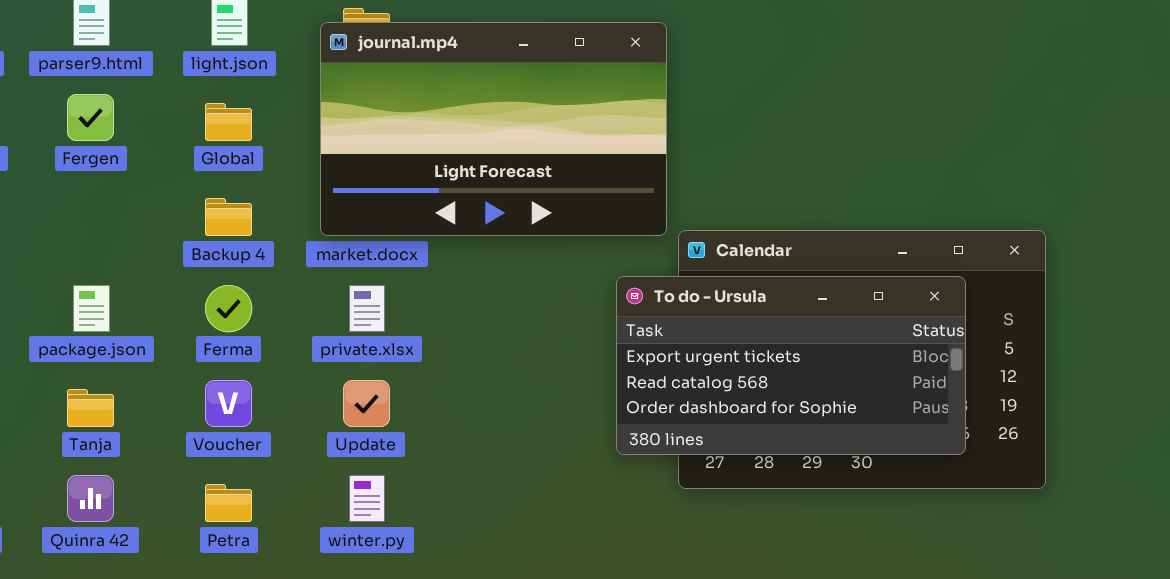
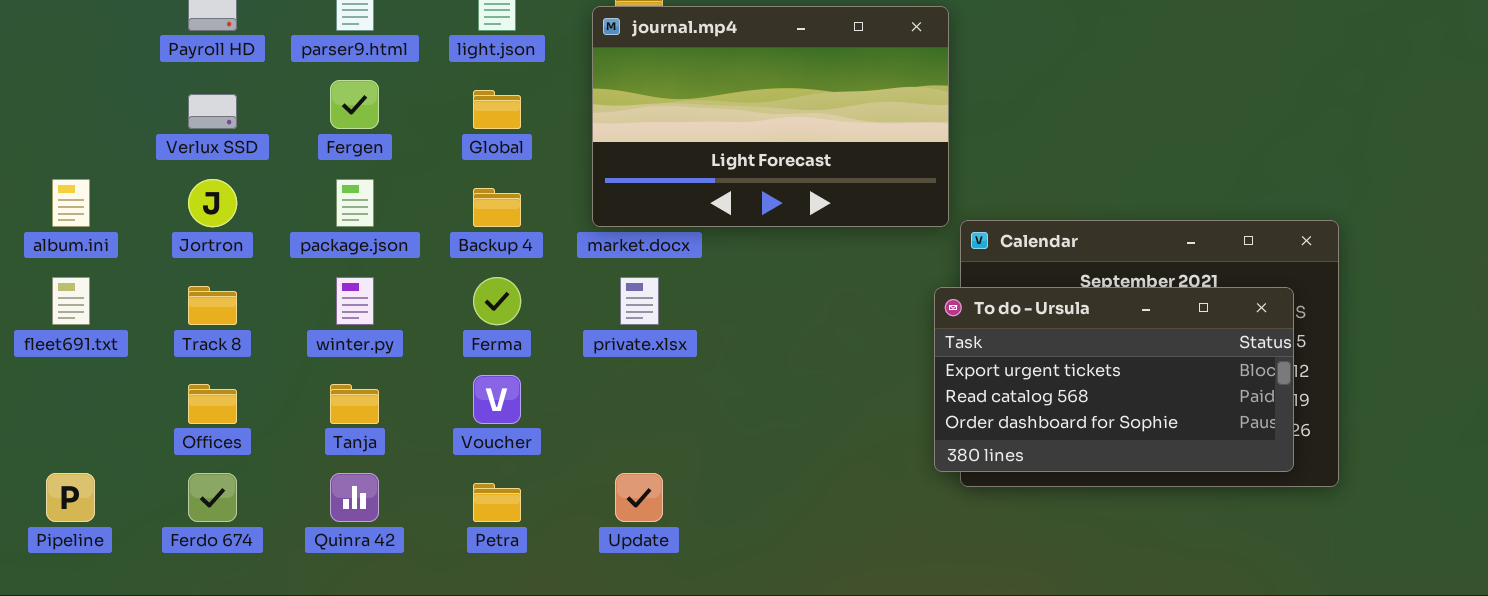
To do - Ursula: [616,276,966,455] -> [934,287,1294,472], moved
package.json: [73,285,110,332] -> [336,179,374,227], moved
Update: [343,380,390,427] -> [615,473,663,522], moved
winter.py: [349,475,385,522] -> [336,277,374,325], moved

